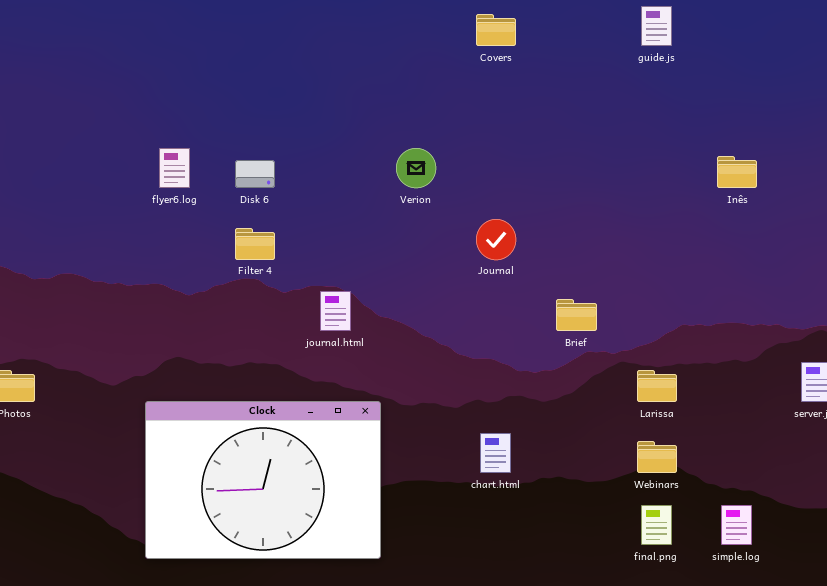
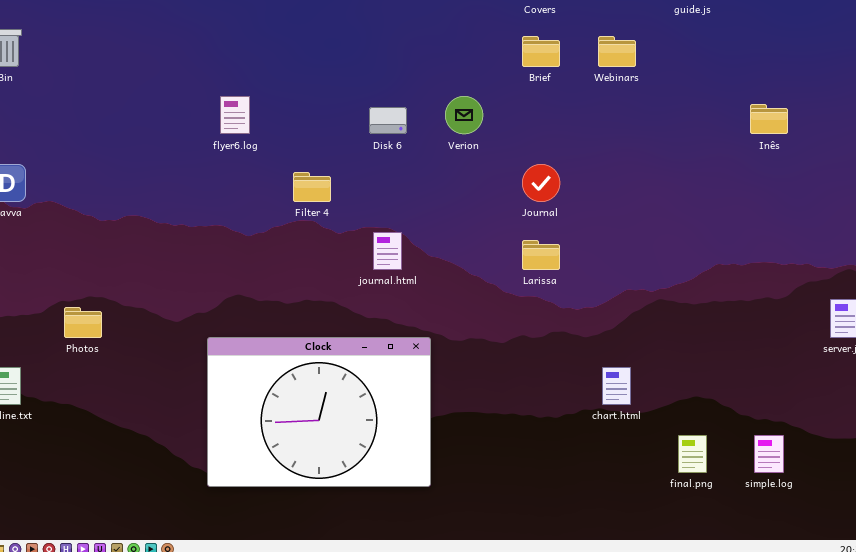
Disk 6: [235,160,275,188] -> [369,107,407,134], moved
Brief: [556,299,597,331] -> [522,36,560,67], moved
Larissa: [637,370,677,402] -> [522,240,560,270], moved
chart.html: [480,433,511,473] -> [602,367,631,405], moved
Webinars: [637,441,677,473] -> [598,36,636,67], moved

